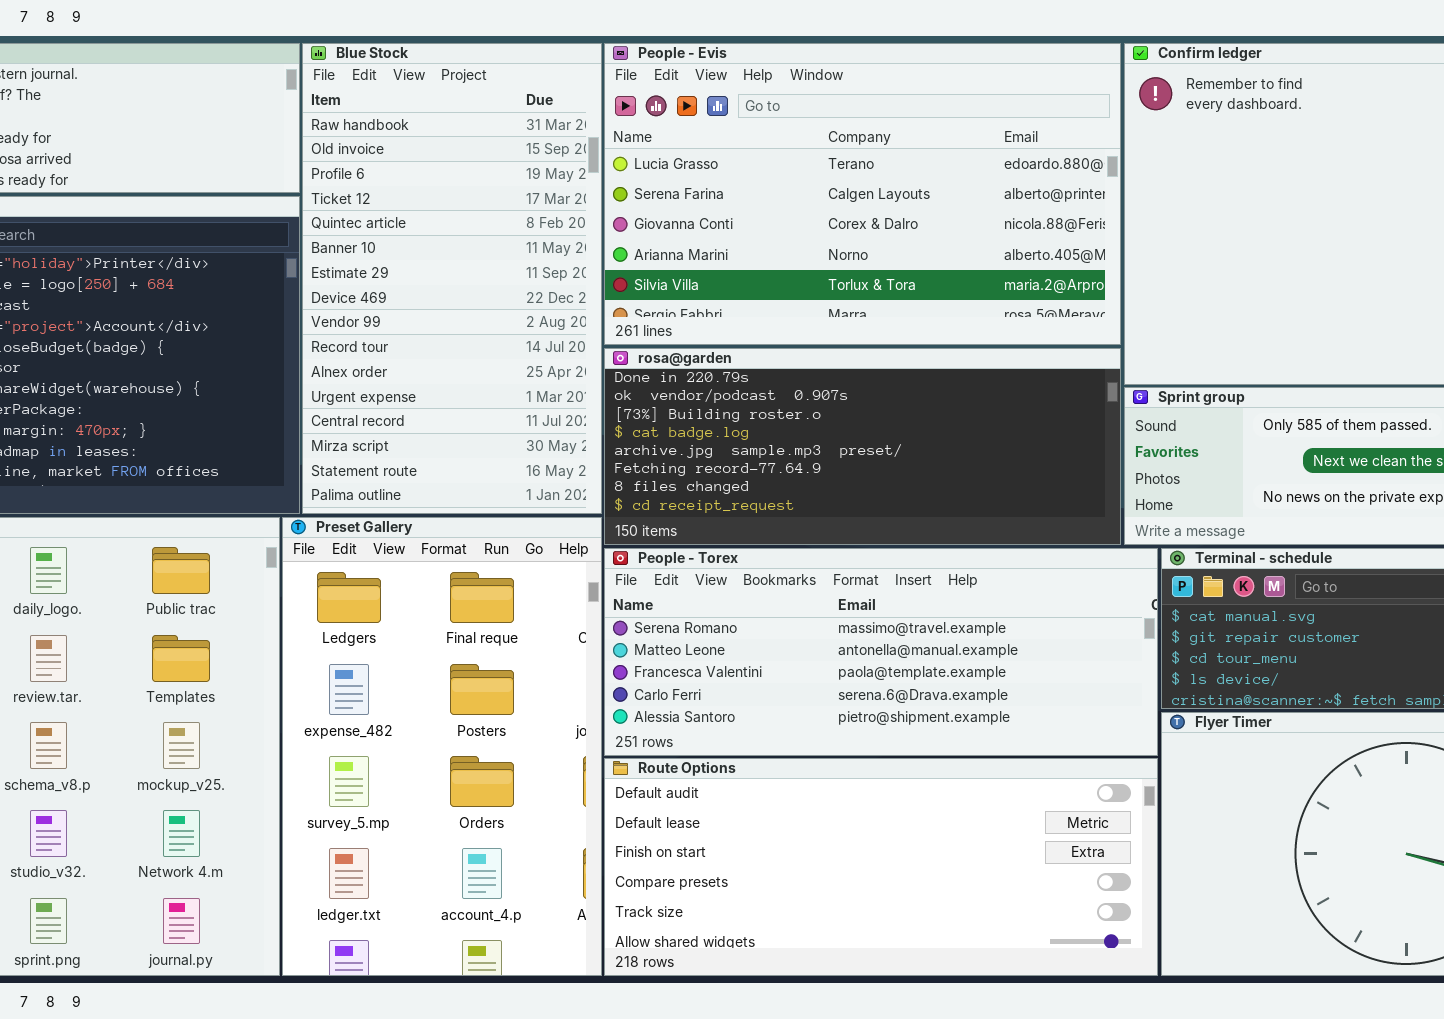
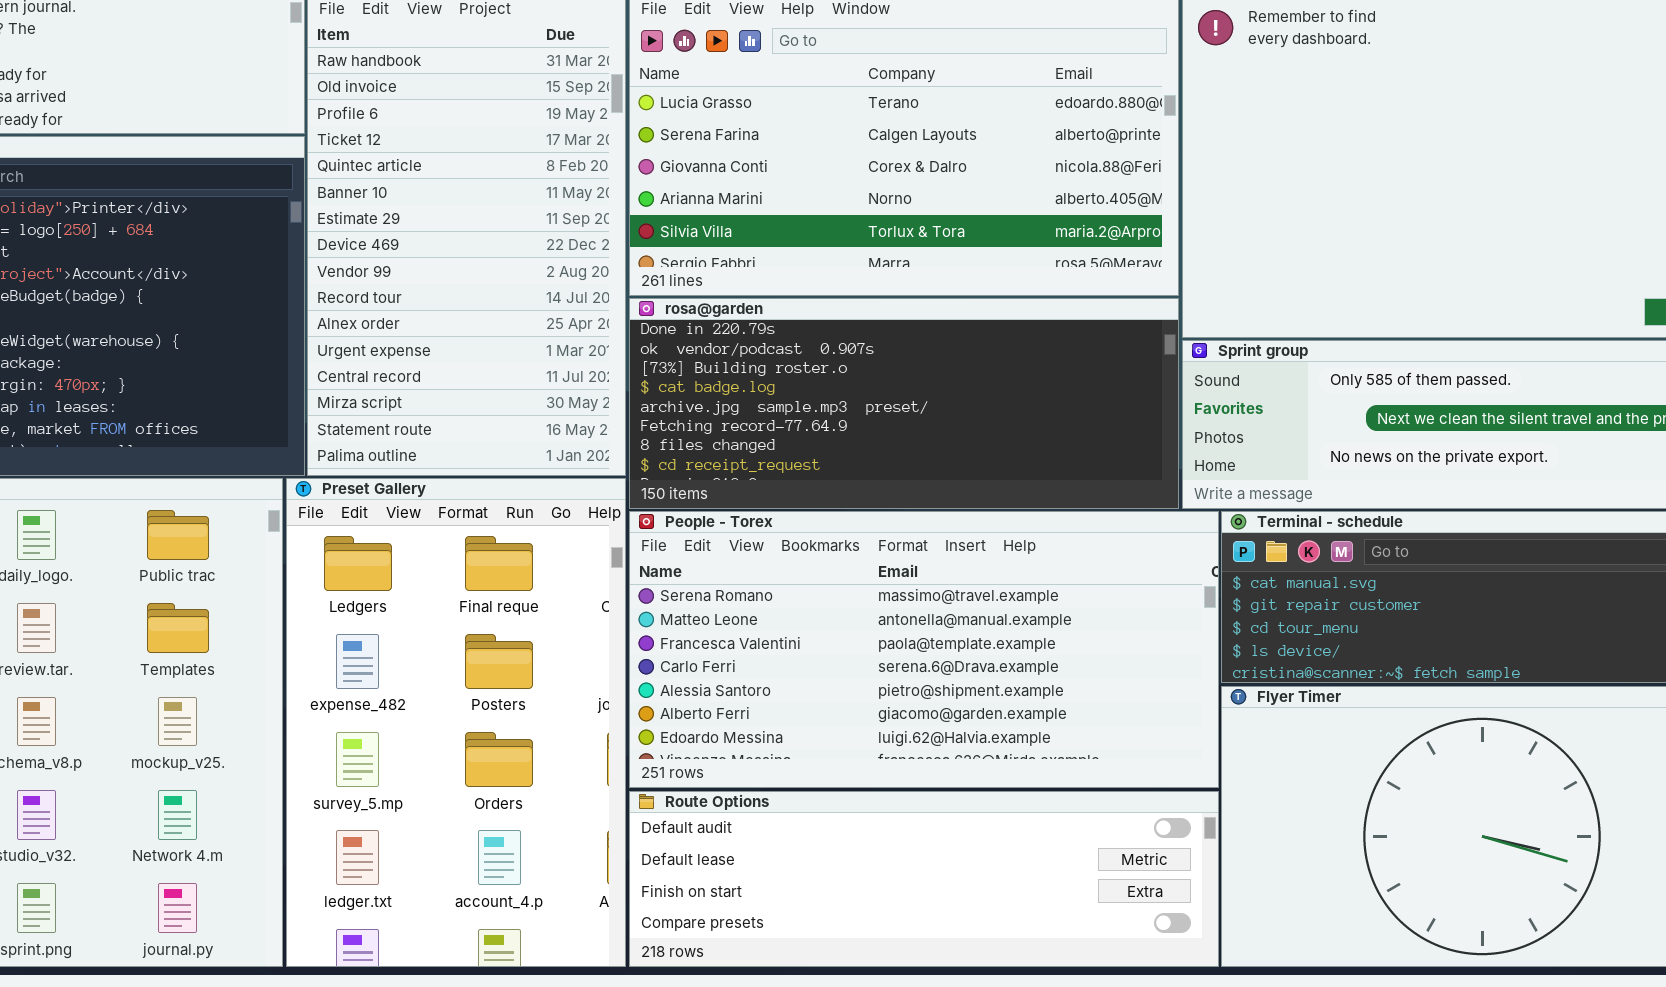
People - Torex: [604,548,1158,756] -> [629,511,1219,788], resized
Route Options: [604,758,1158,976] -> [629,791,1219,967], resized

